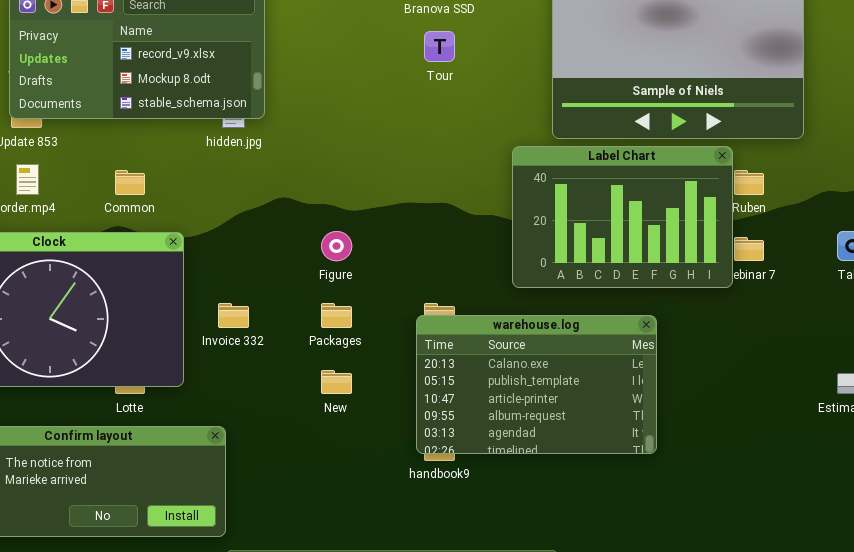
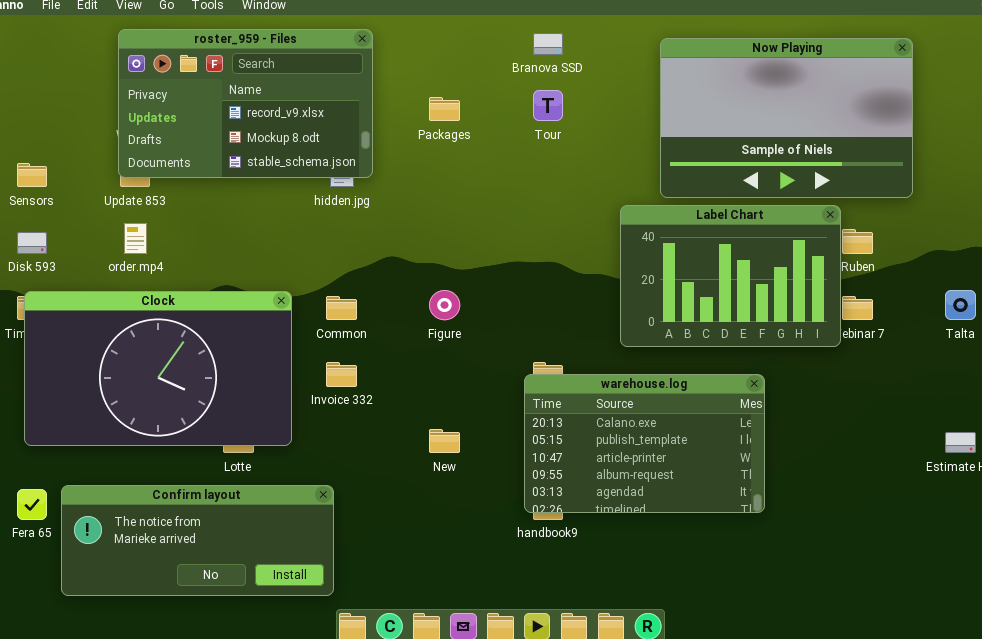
Common: [115,170,145,195] -> [326,296,357,320], moved
Packages: [321,303,352,328] -> [429,97,460,121], moved

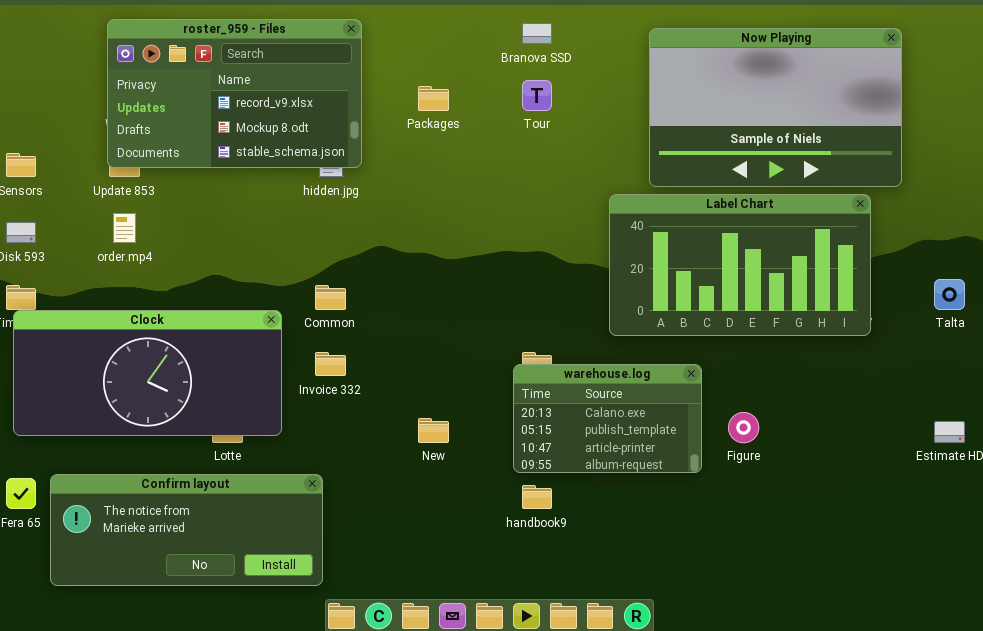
Label Chart: [620,205,841,347] -> [609,194,871,336], resized
Figure: [429,290,460,320] -> [728,412,759,443], moved
Clock: [24,291,292,446] -> [13,310,282,436], resized
warehouse.log: [524,374,765,513] -> [513,364,702,473], resized

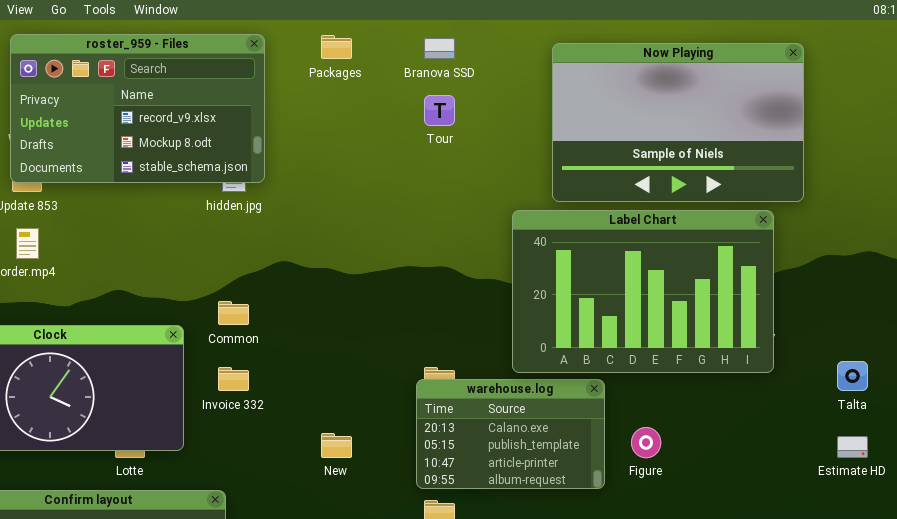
Packages: [418,86,449,111] -> [321,35,352,59], moved
Label Chart: [609,194,871,336] -> [512,210,774,373], resized
Talta: [934,279,965,310] -> [837,361,868,391], moved

